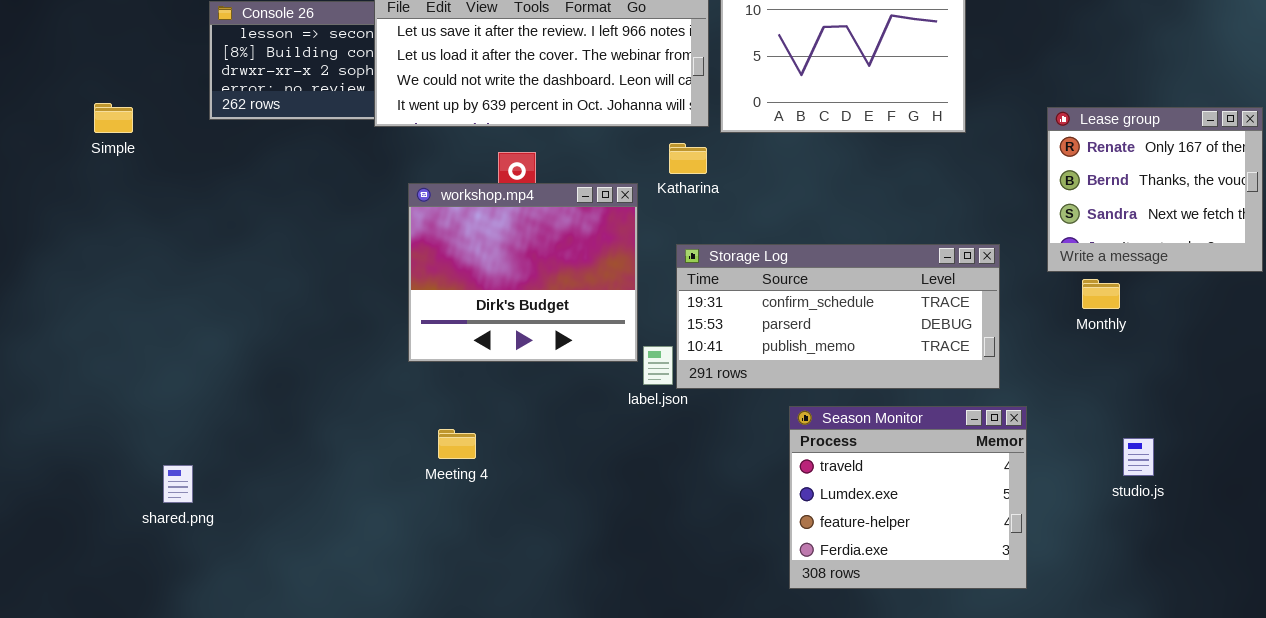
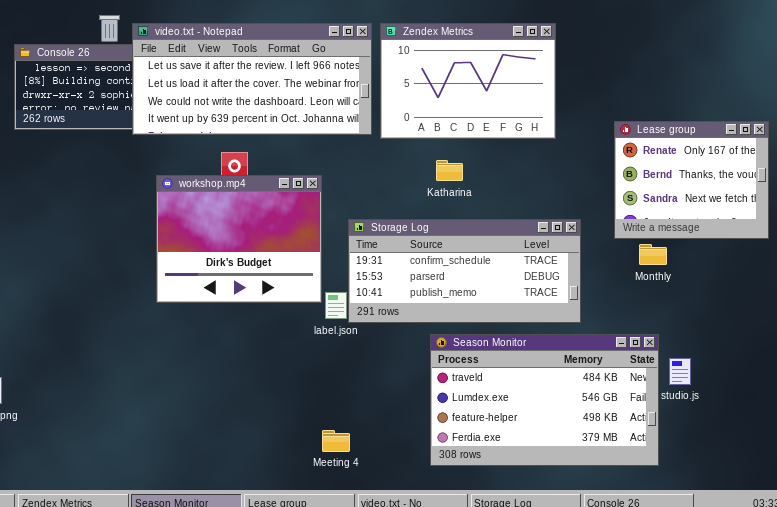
Katharina: [669,143,707,174] -> [436,160,463,181], moved
Season Monitor: [789,406,1027,589] -> [430,334,659,466], resized
Meeting 4: [438,429,476,459] -> [322,430,350,452], moved

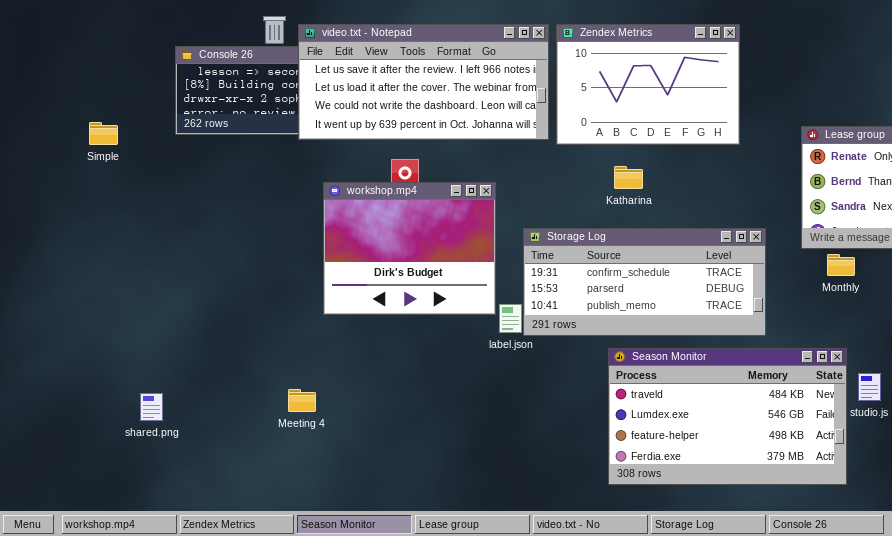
Meeting 4: [322,430,350,452] -> [288,389,316,412], moved

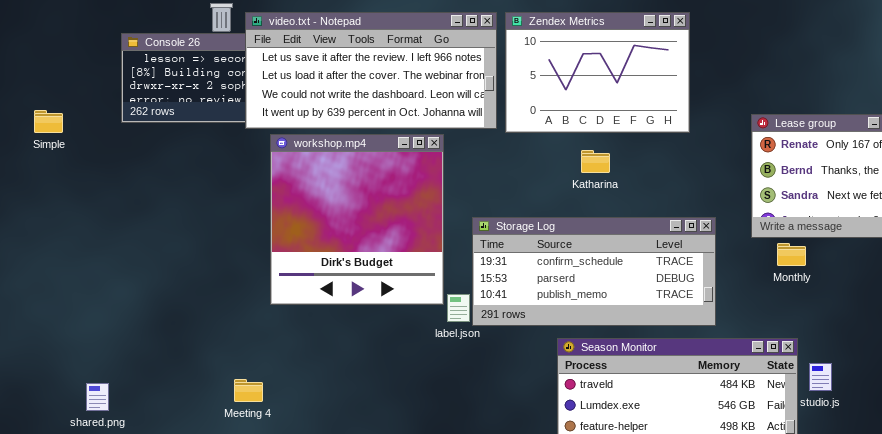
Katharina: [614,166,643,189] -> [581,150,610,173], moved
workshop.mp4: [323,182,496,315] -> [270,134,444,305], resized

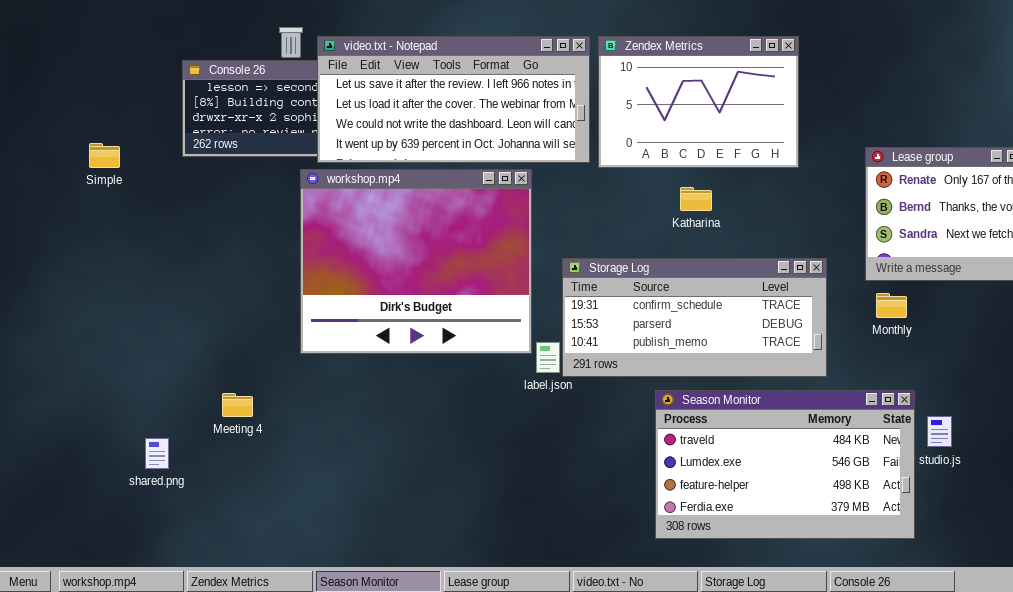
workshop.mp4: [270,134,444,305] -> [300,169,532,354], resized
Monthly: [777,243,806,266] -> [876,293,907,318], moved
Meeting 4: [234,379,263,402] -> [222,393,253,417], moved

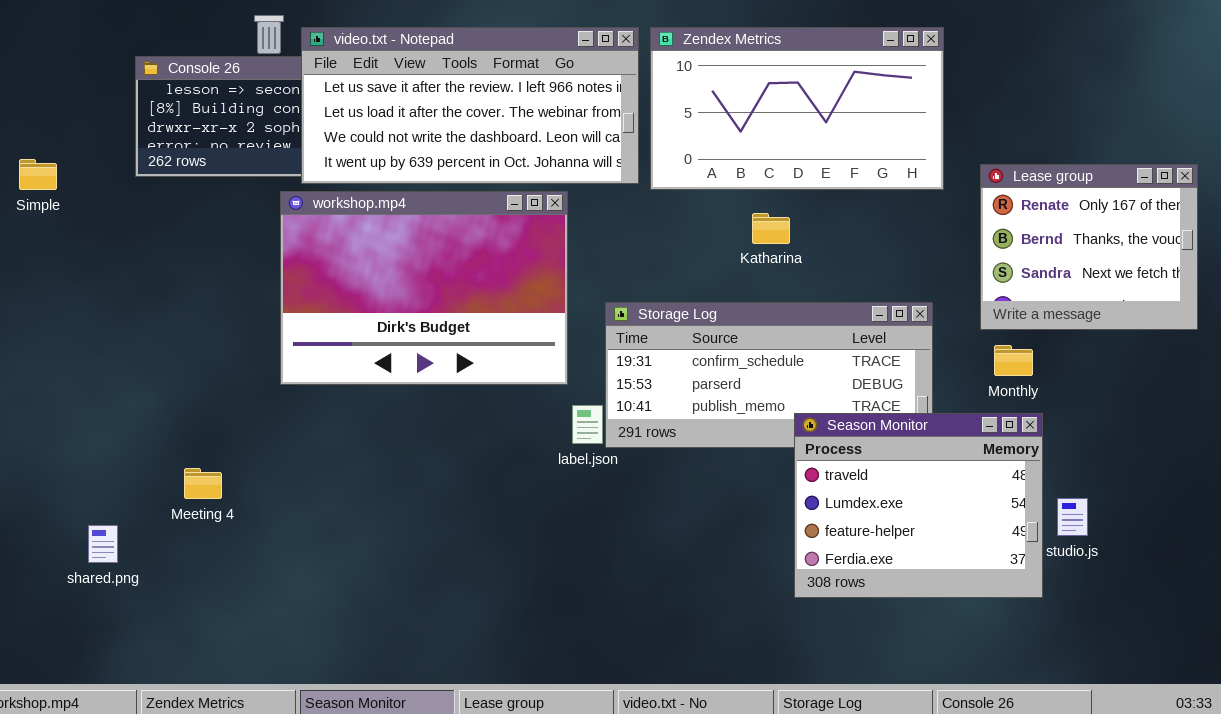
Zendex Metrics: [598,36,799,168] -> [650,27,944,190], resized
workshop.mp4: [300,169,532,354] -> [280,191,568,385], resized
Season Monitor: [655,390,915,539] -> [794,413,1043,598], moved, resized

